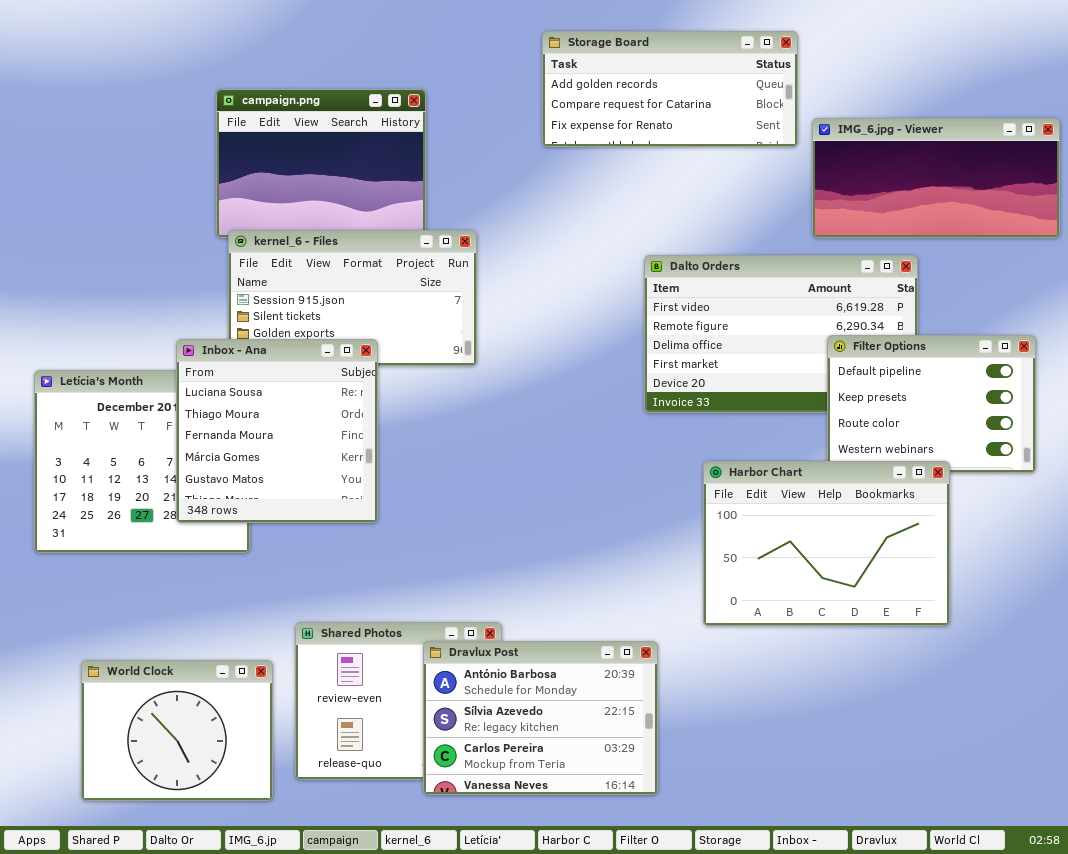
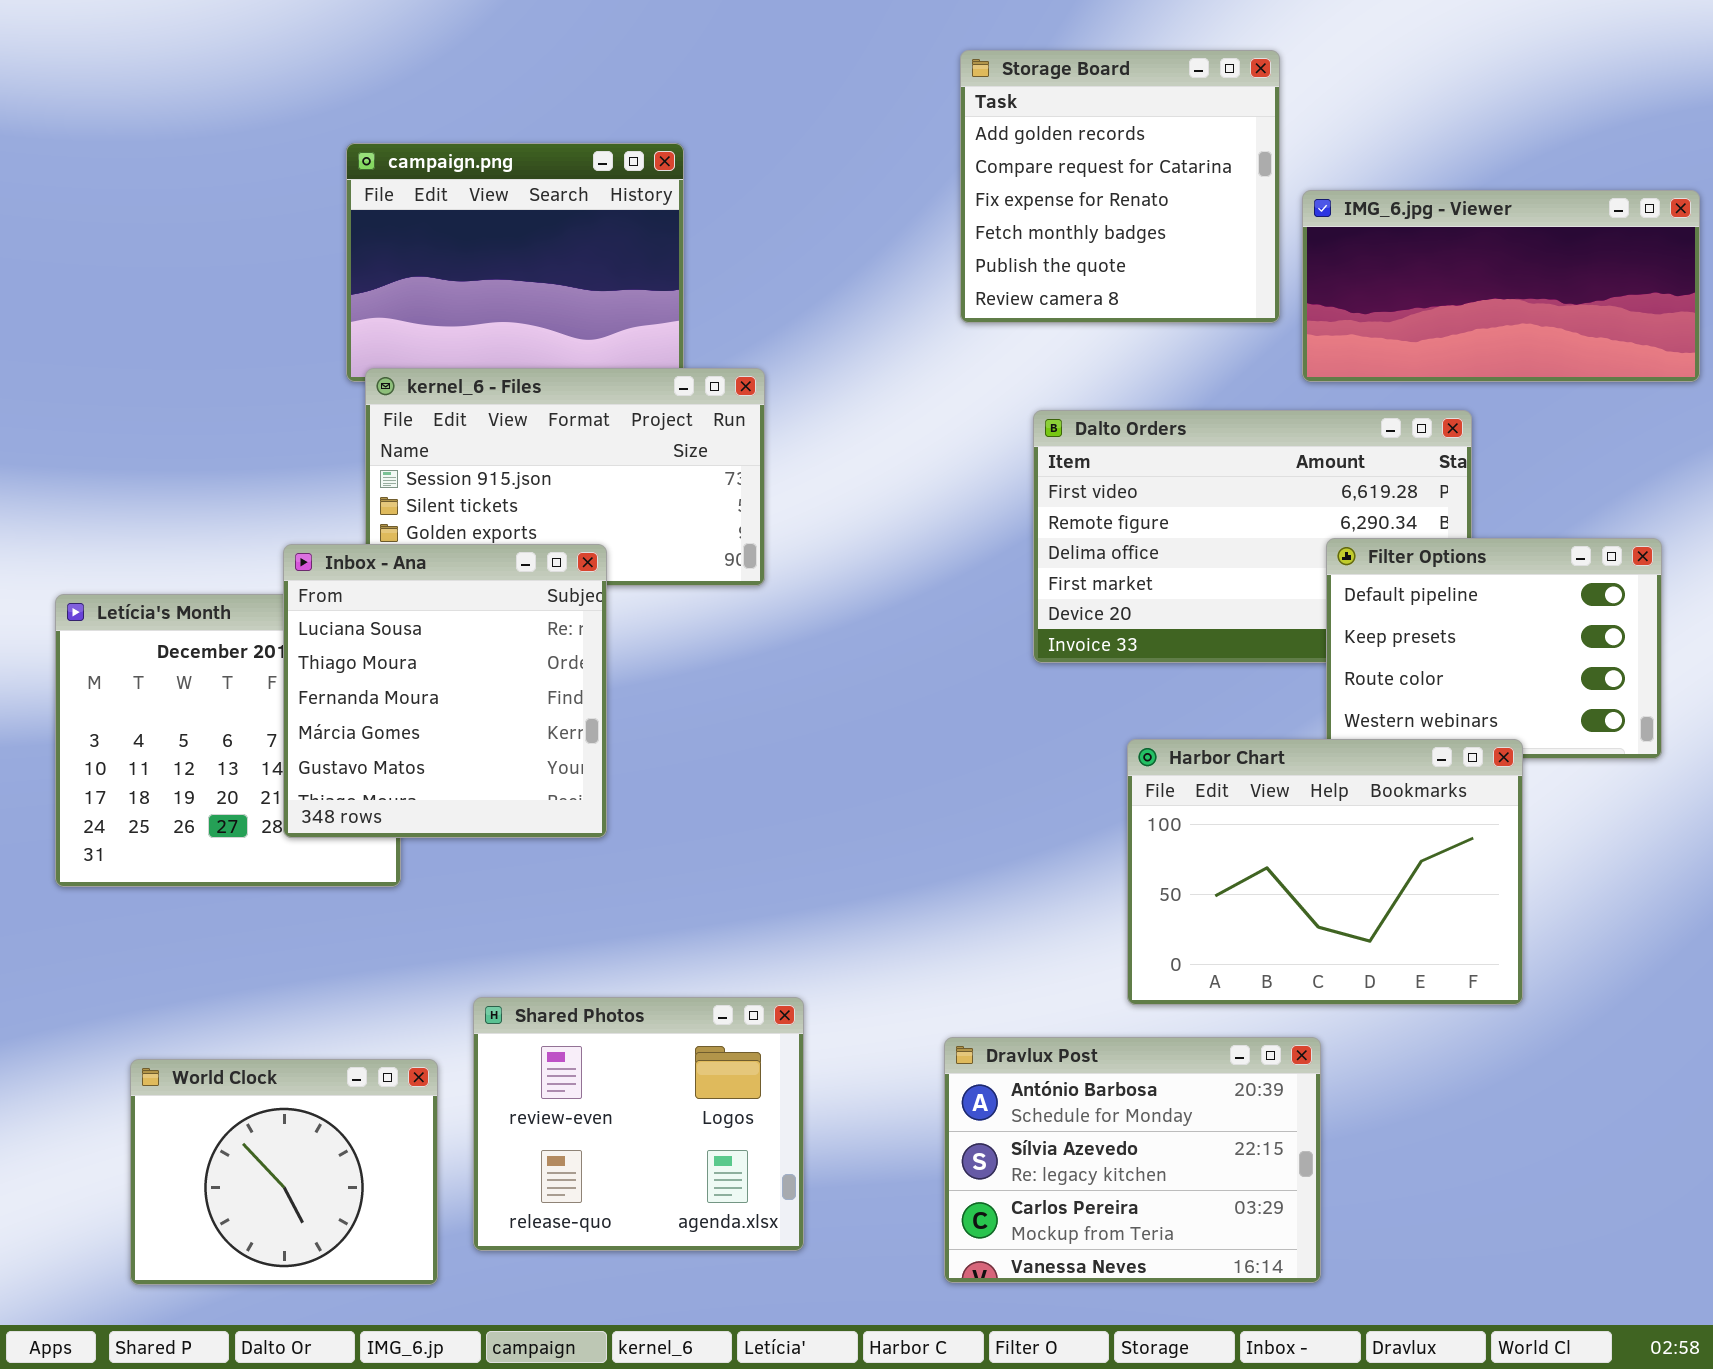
Storage Board: [542,31,798,147] -> [960,50,1280,323], resized
Dravlux Post: [423,641,658,795] -> [944,1037,1321,1283], moved

